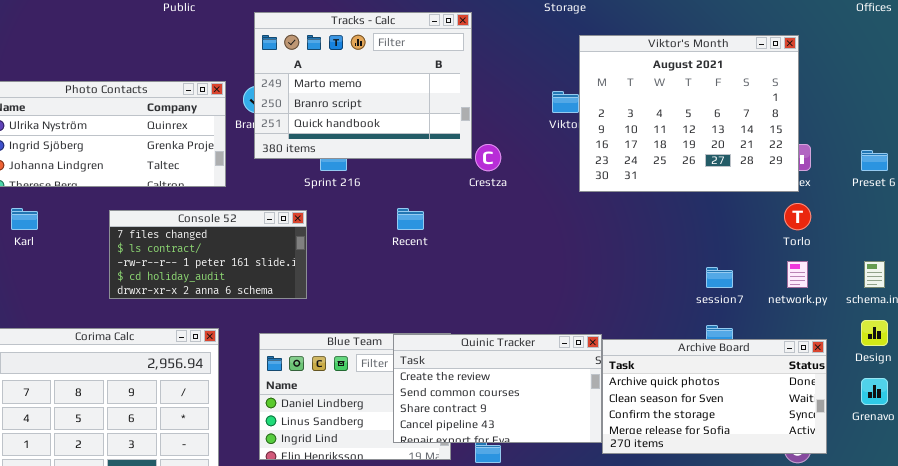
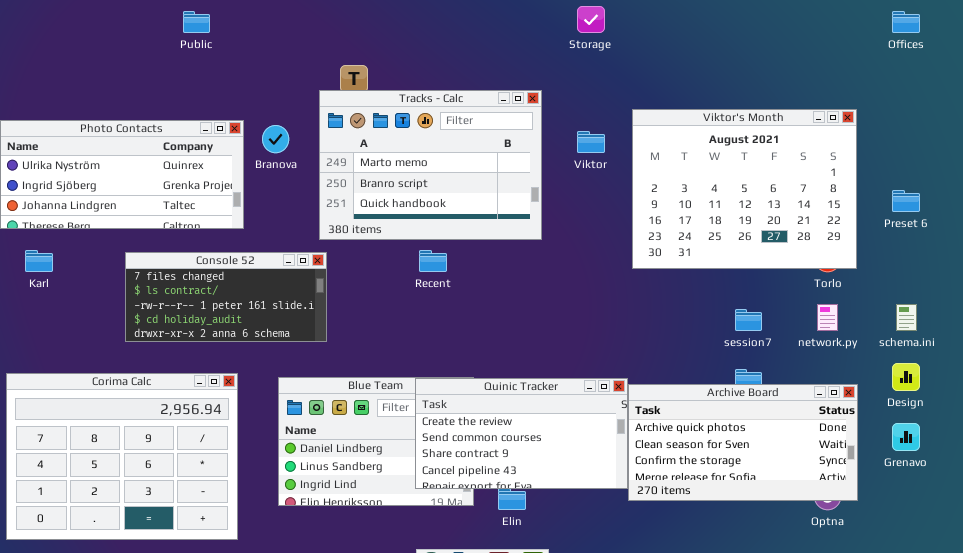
Tracks - Calc: [254,12,472,159] -> [319,90,542,240], moved
Viktor's Month: [579,35,799,192] -> [632,109,857,269], moved

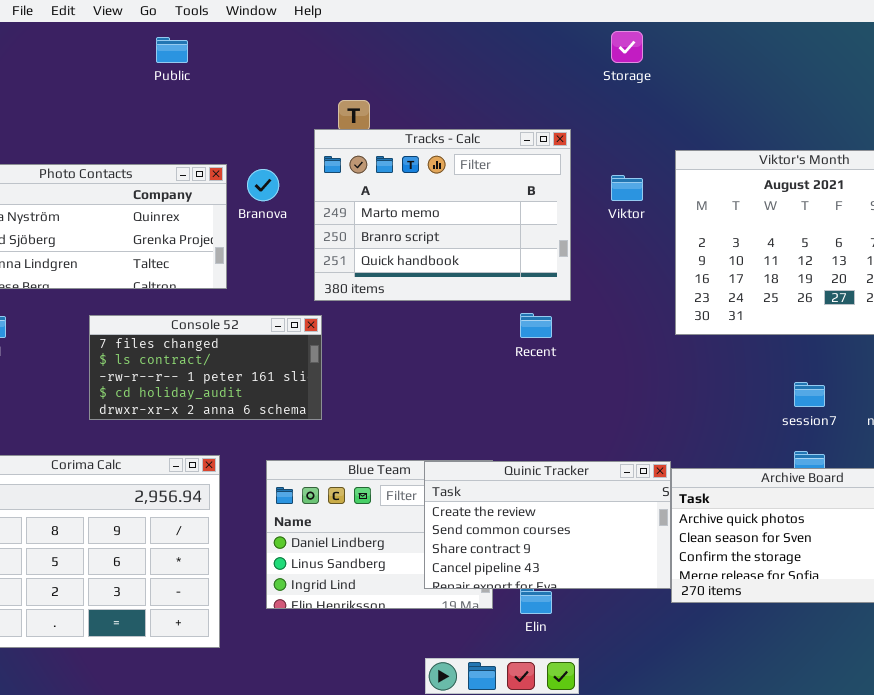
Recent: [419,250,447,272] -> [520,313,552,338], moved

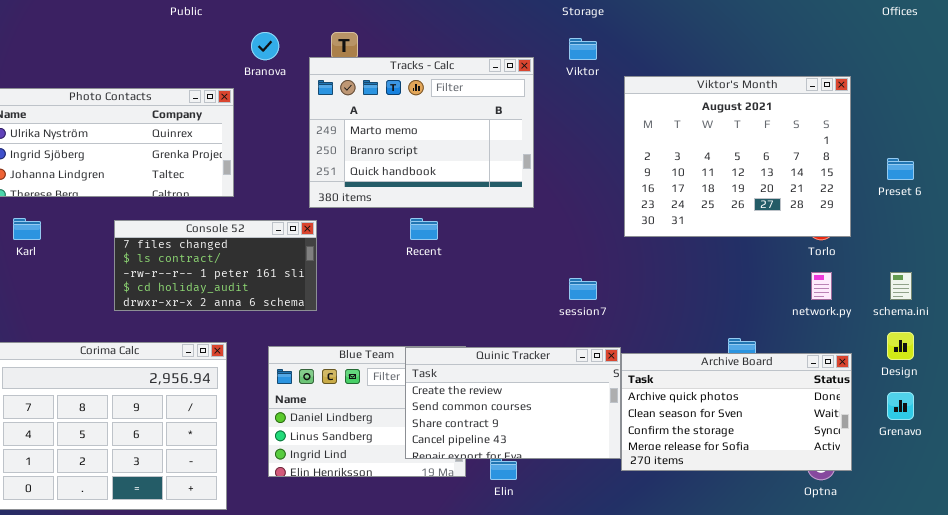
Branova: [247,169,279,201] -> [251,32,279,60], moved
Viktor: [611,175,643,201] -> [569,38,597,60], moved
Recent: [520,313,552,338] -> [410,218,438,240], moved
session7: [794,382,825,407] -> [569,278,597,300], moved

